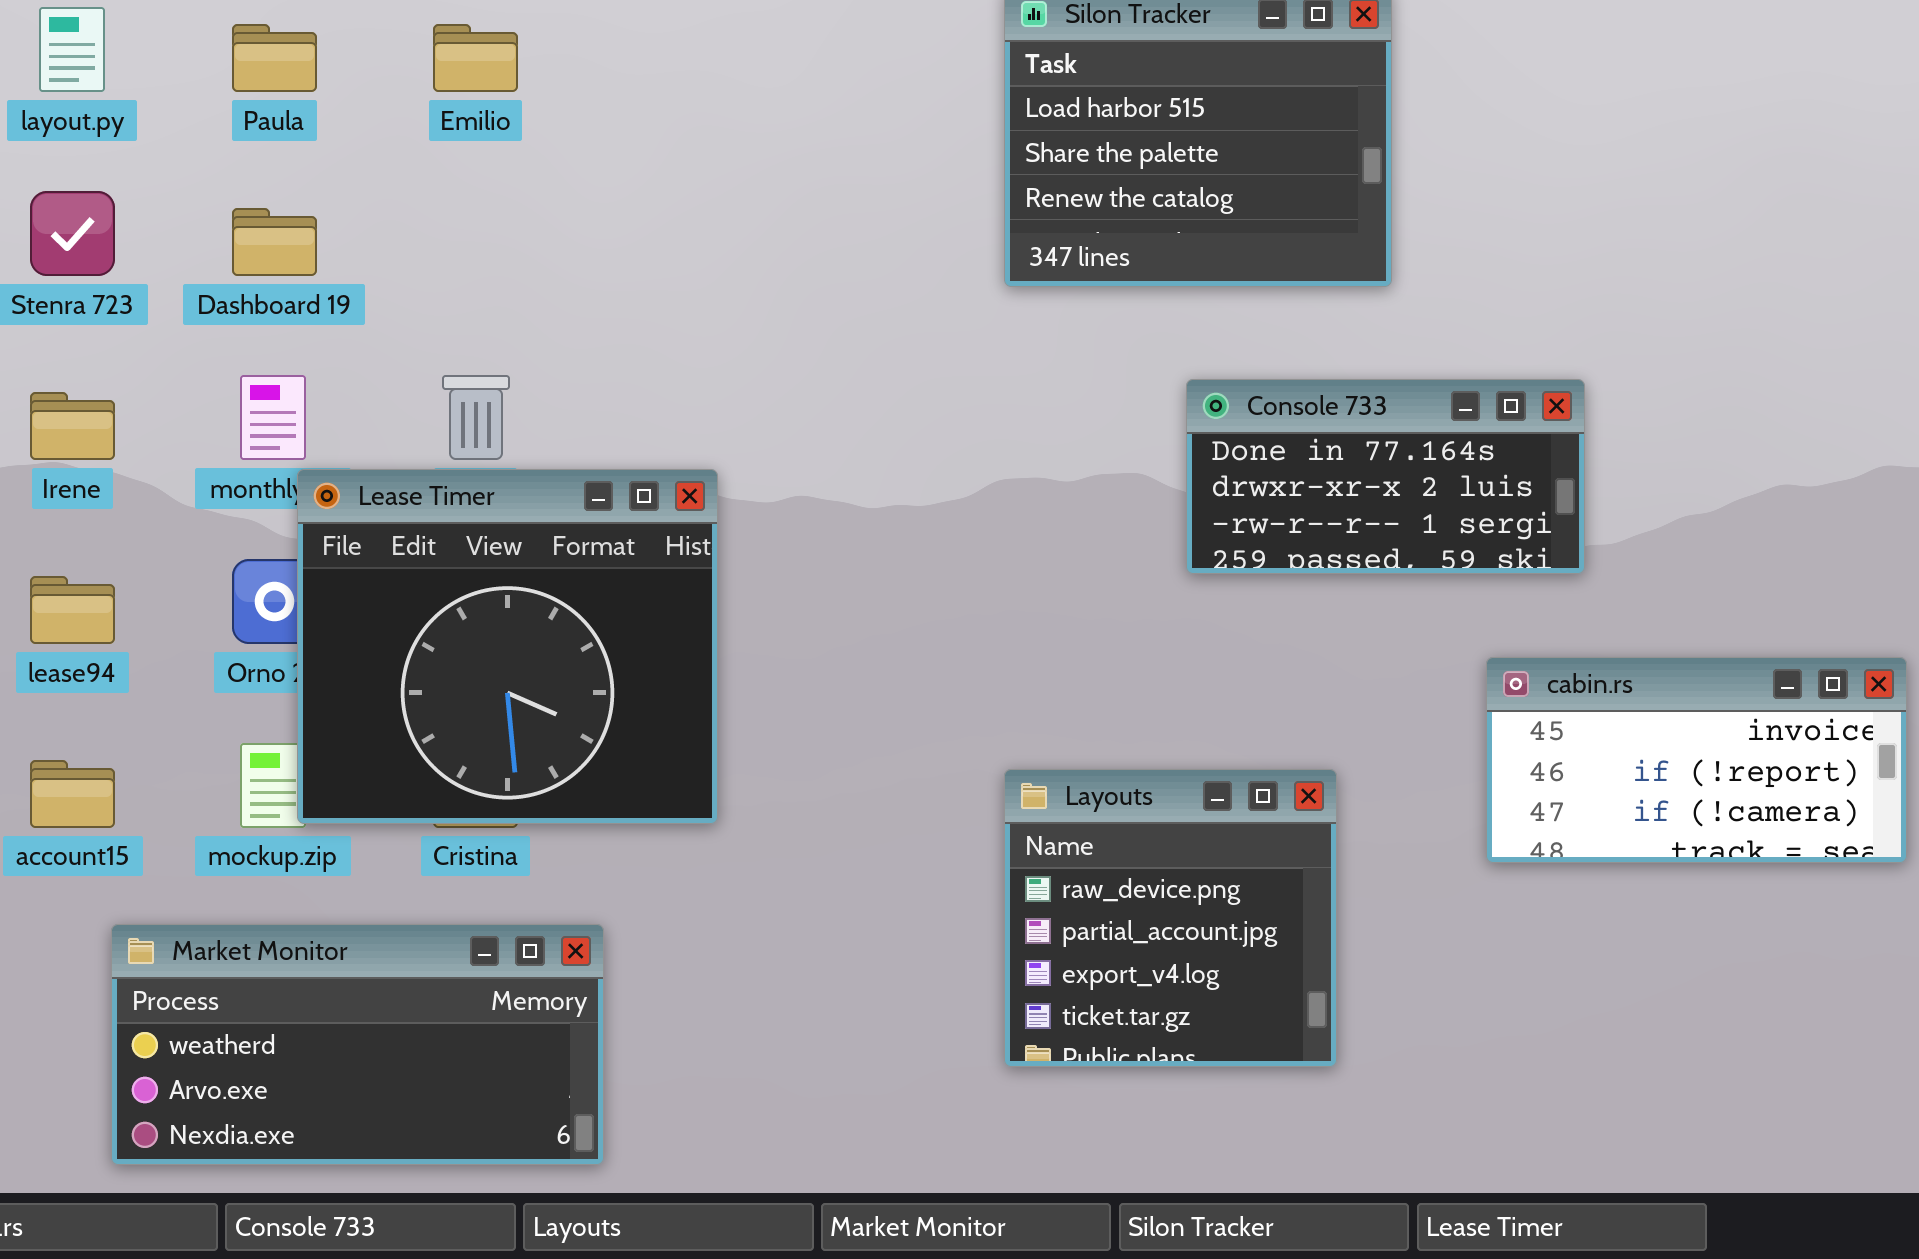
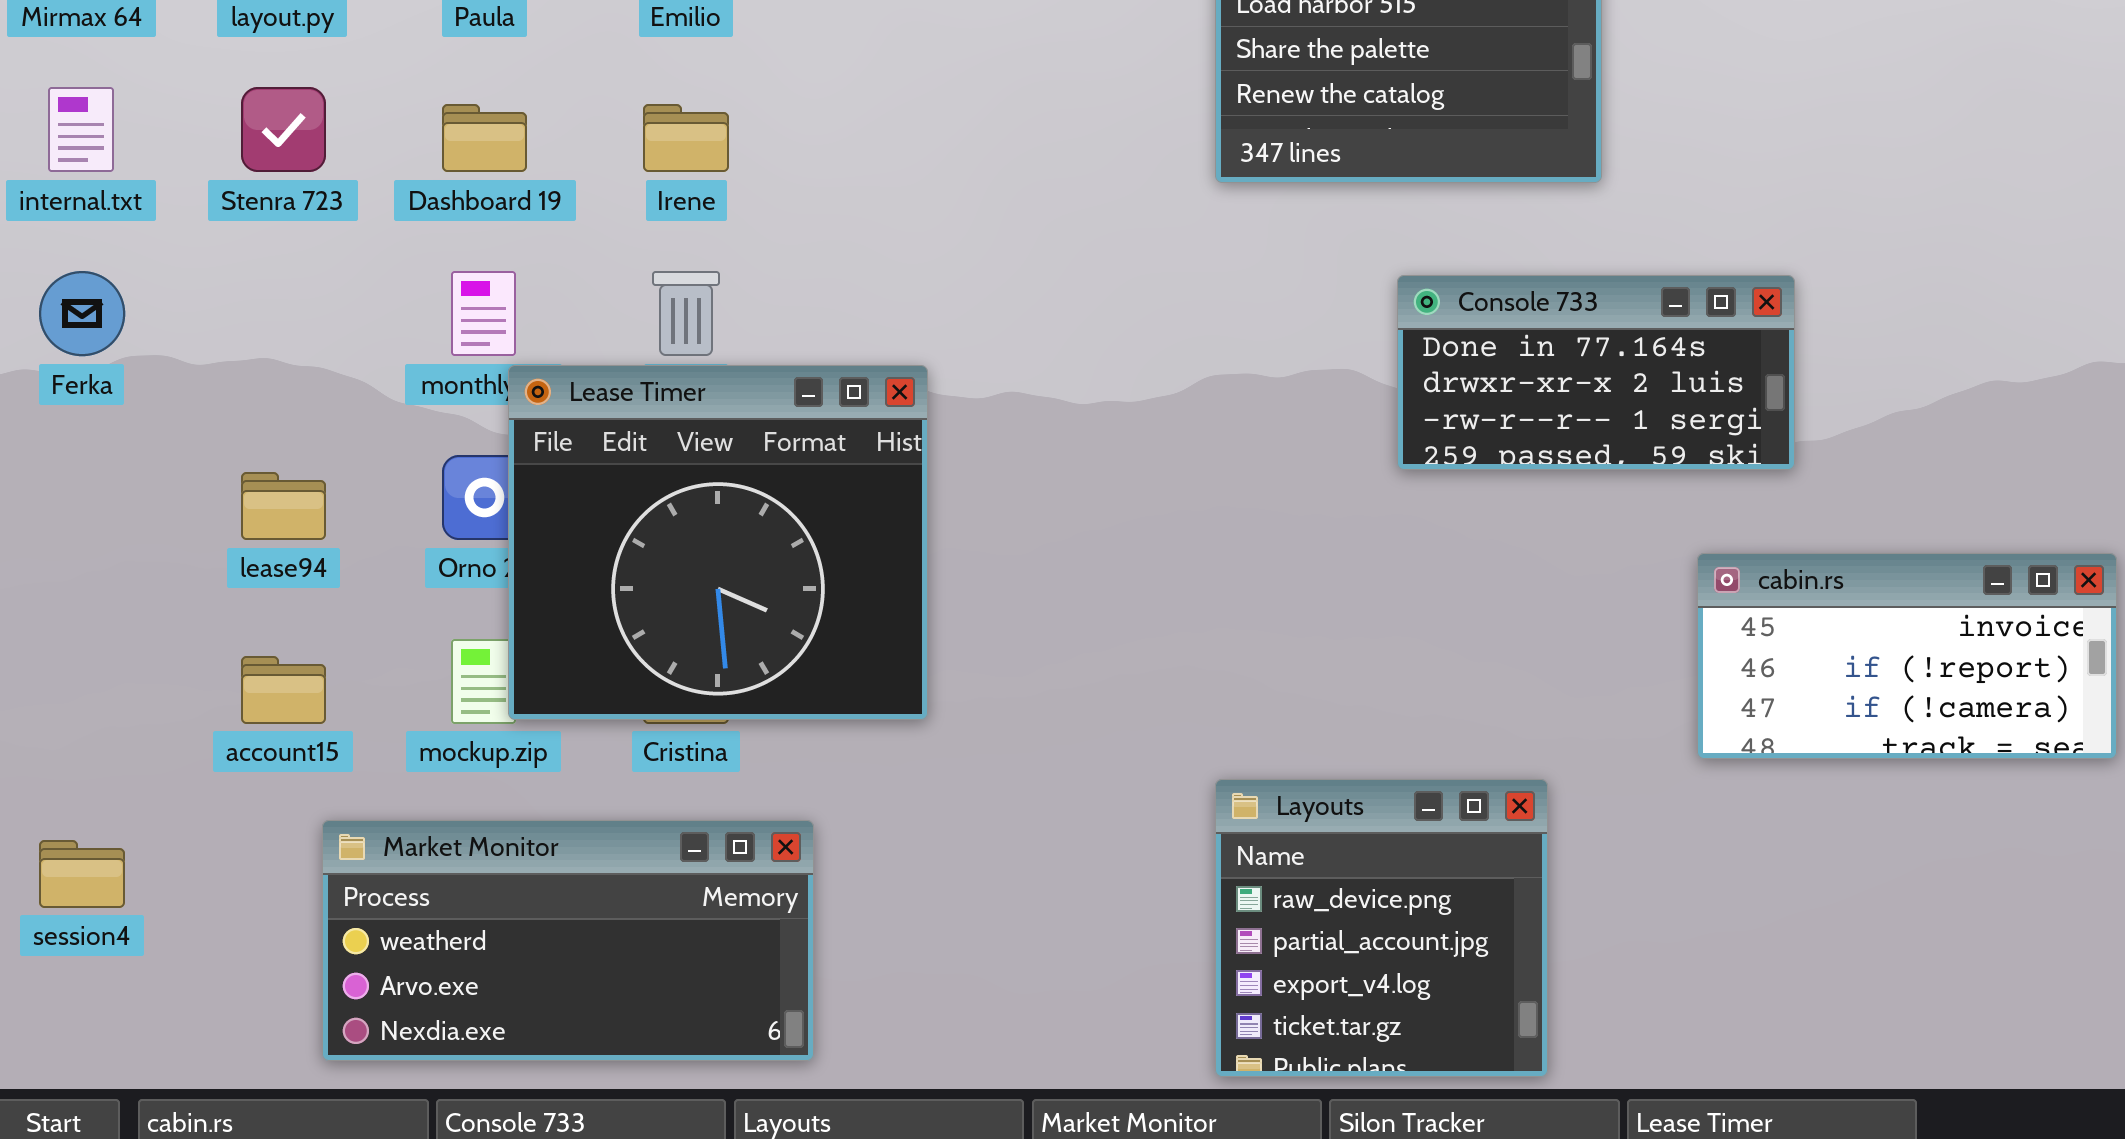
Irene: [30,392,115,460] -> [643,104,729,172], moved
Layouts: [1004,769,1337,1067] -> [1215,779,1548,1077], moved

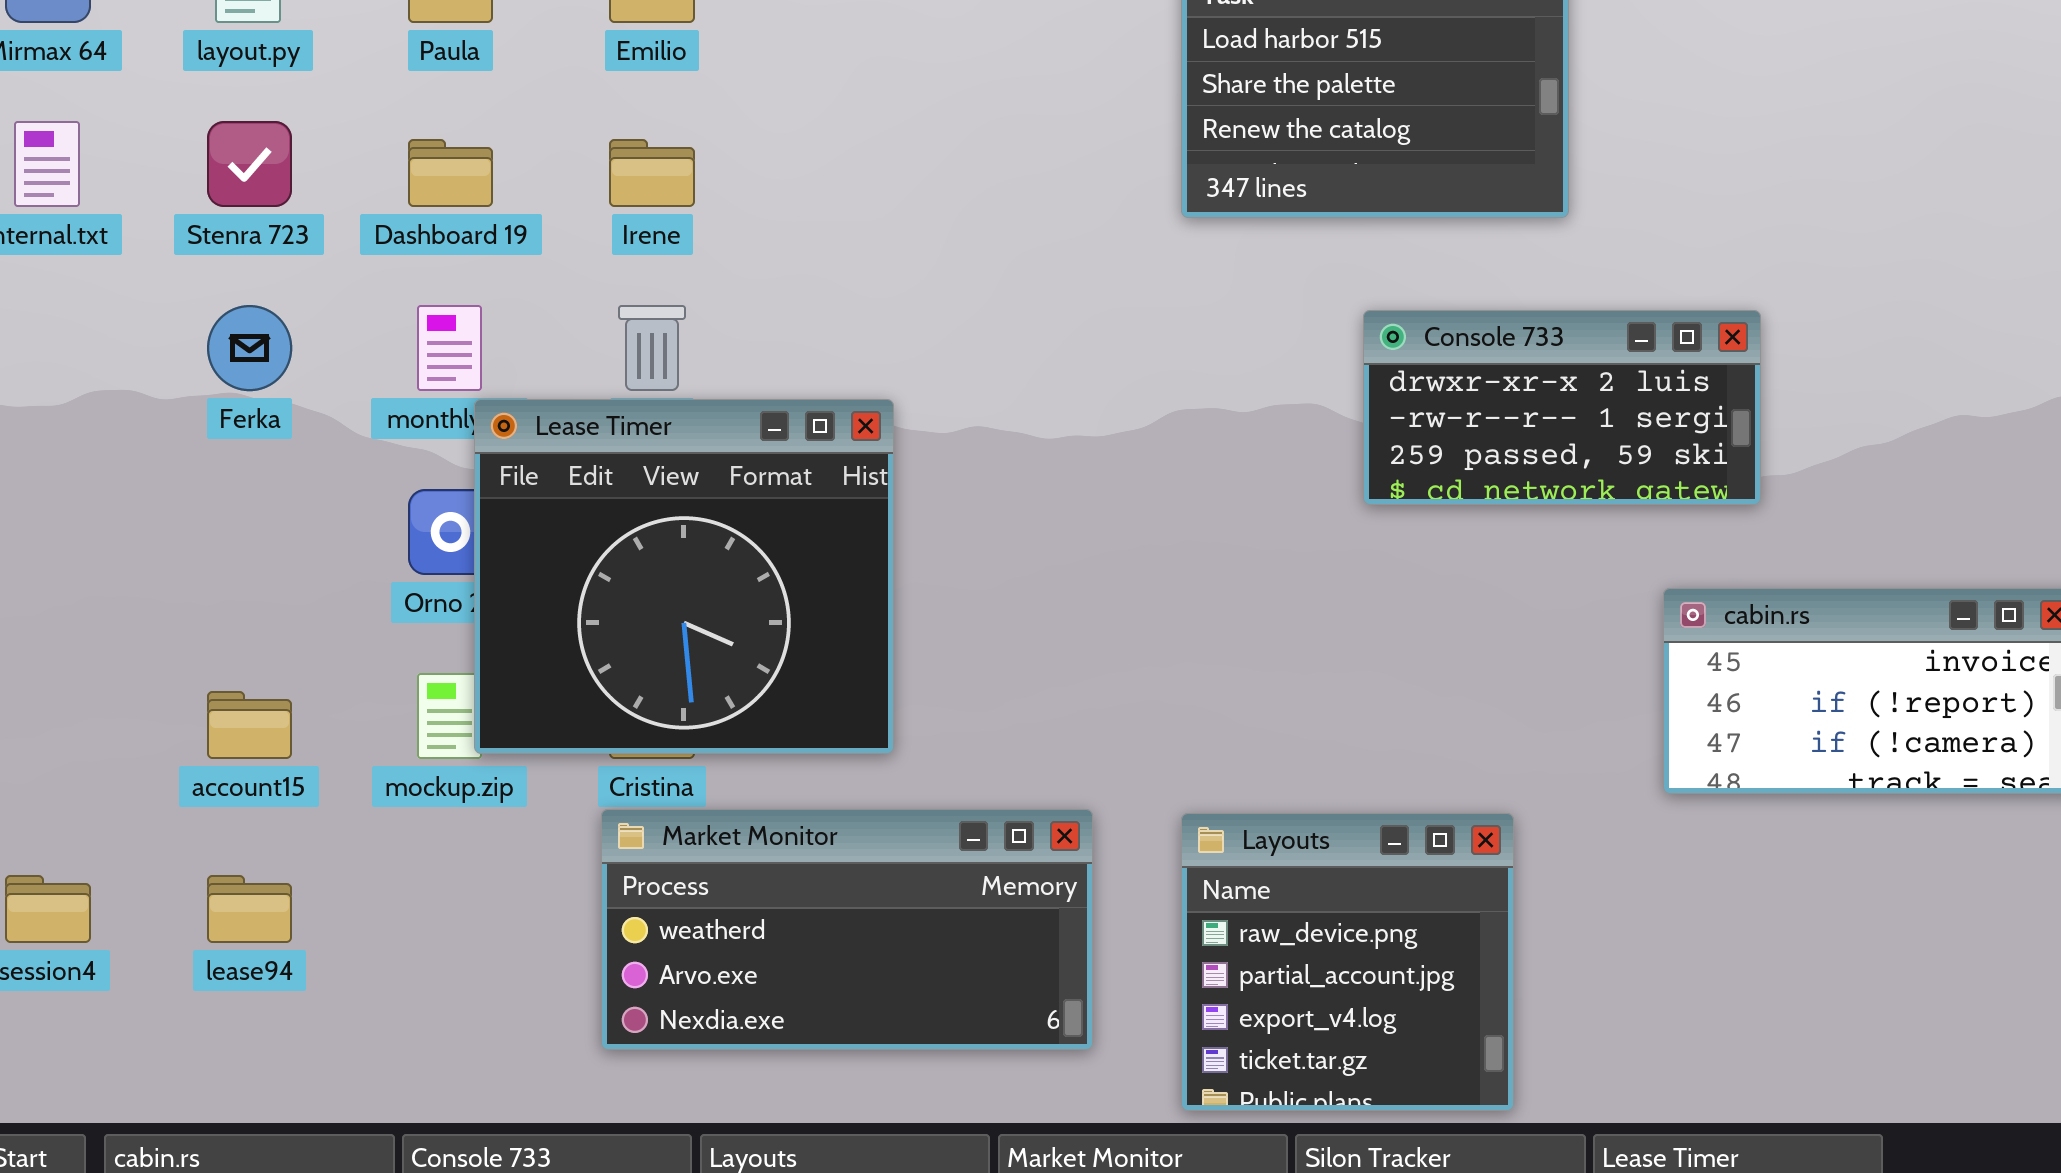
Ferka: [39,271,125,356] -> [207,305,292,391], moved
Console 733: [1397,275,1795,470] -> [1363,310,1761,505], scrolled down 1 row
lease94: [241,472,326,540] -> [207,875,292,943], moved
Market Monitor: [322,820,814,1061] -> [601,809,1093,1050], moved

